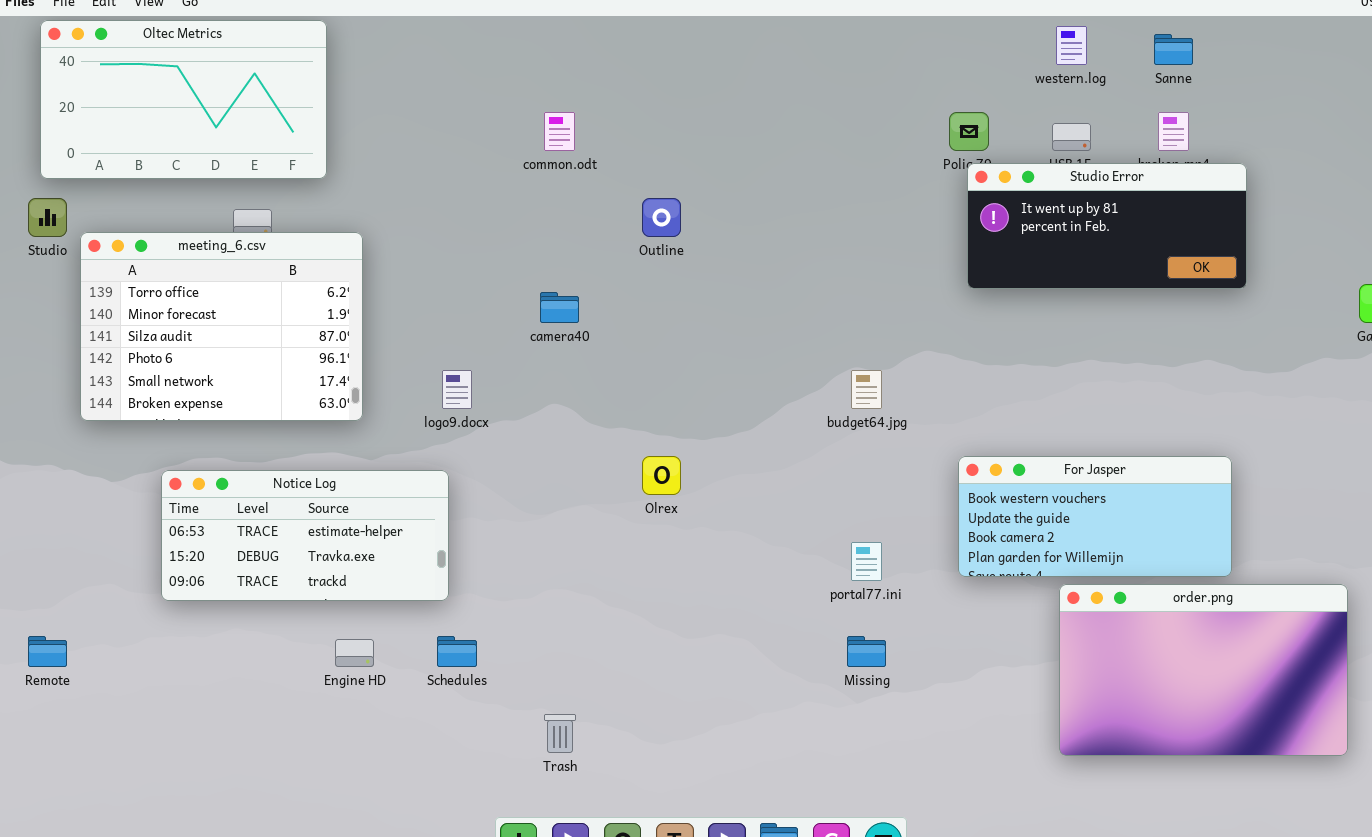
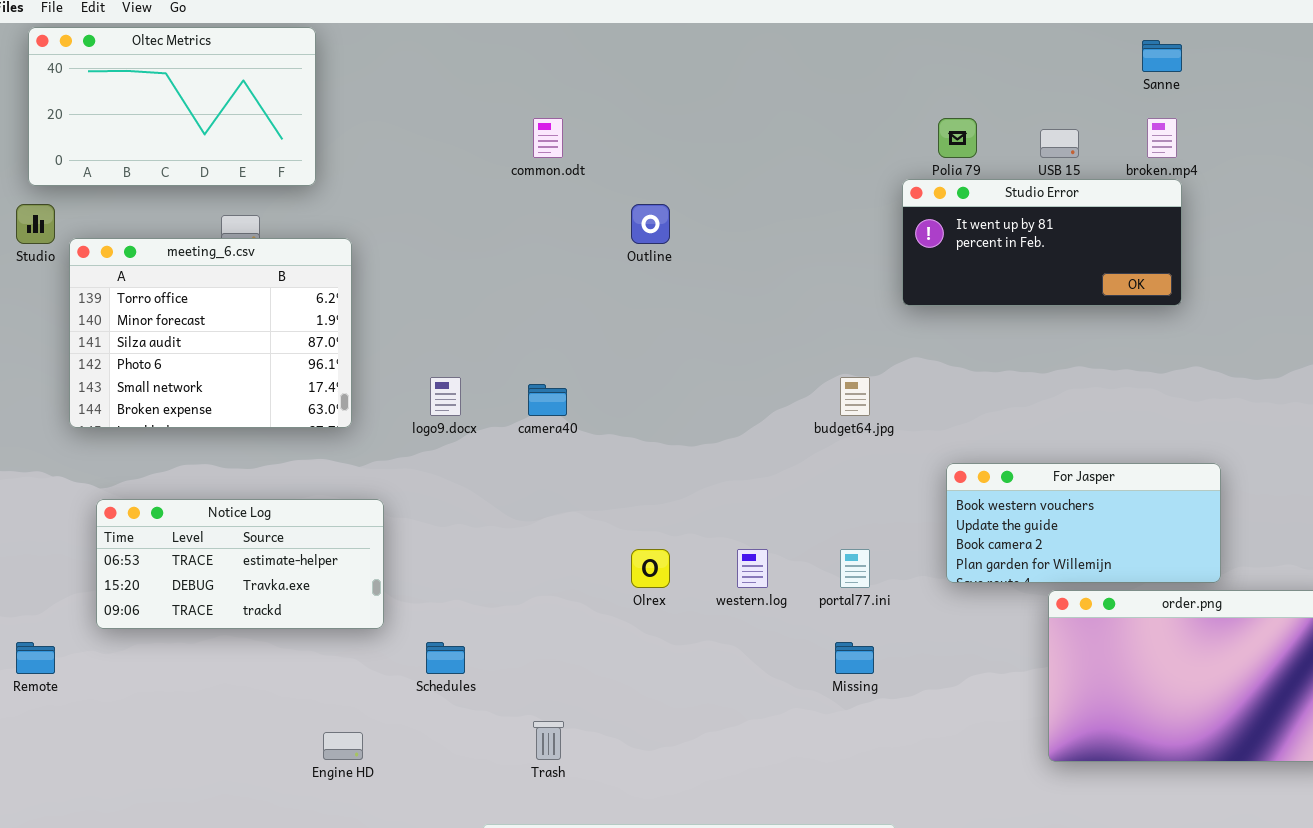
western.log: [1056,26,1087,65] -> [737,549,768,588], moved
Studio Error: [967,163,1247,289] -> [902,179,1182,306], moved
camera40: [540,292,579,323] -> [528,384,567,416], moved
Olrex: [642,456,681,495] -> [631,549,670,588], moved
Notice Log: [161,470,449,601] -> [96,499,384,629], moved
Engine HD: [335,639,374,667] -> [323,732,363,760], moved

